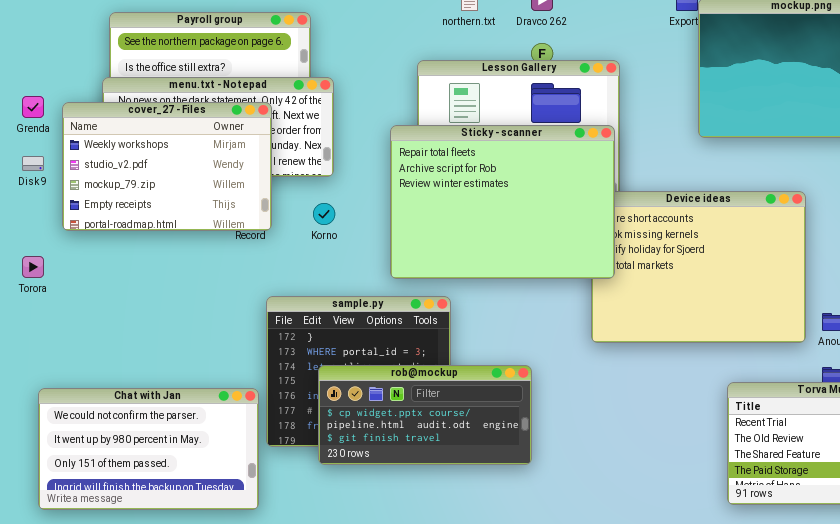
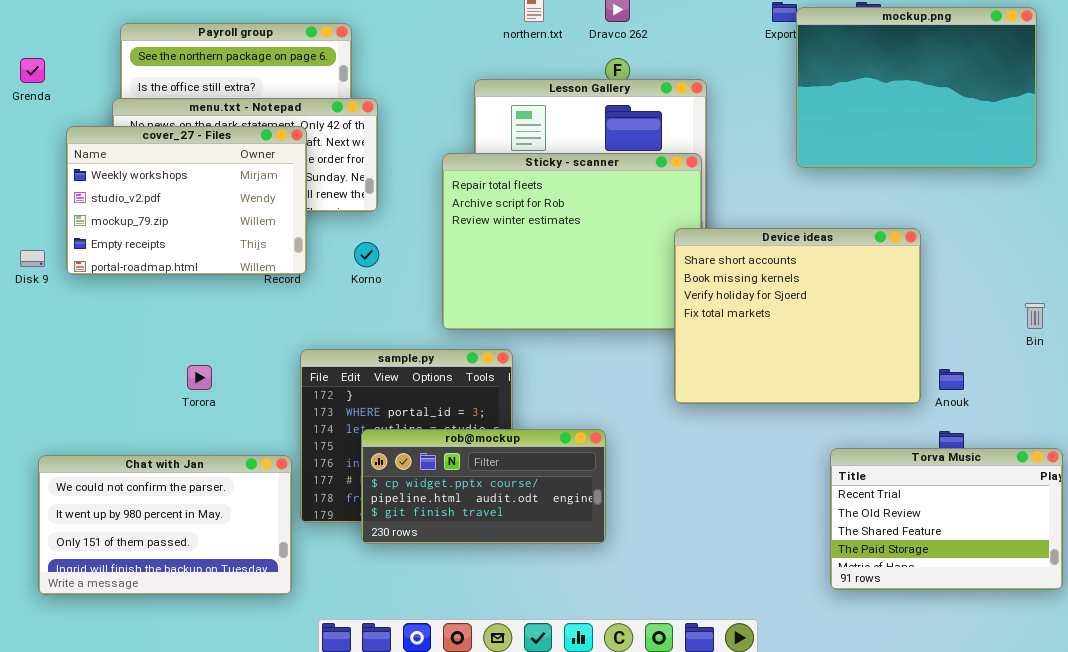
Grenda: [22,96,44,118] -> [20,58,45,83], moved
Disk 9: [22,156,44,171] -> [20,250,45,267], moved
Device ideas: [591,191,806,343] -> [674,228,921,404], raised
Torora: [22,256,44,278] -> [187,365,212,390], moved

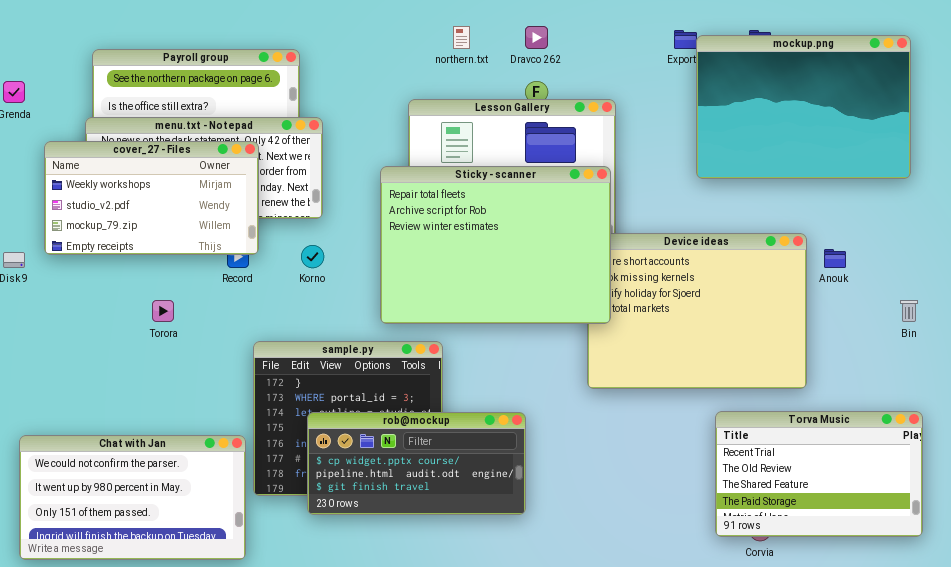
cover_27 - Files: [66,126,307,275] -> [44,141,259,255], resized
Sticky - scanner: [442,153,702,330] -> [380,166,611,324], raised
Torora: [187,365,212,390] -> [152,300,174,322], moved
Anouk: [939,369,964,390] -> [824,249,846,268], moved
Torva Music: [830,448,1063,590] -> [715,411,923,537], moved

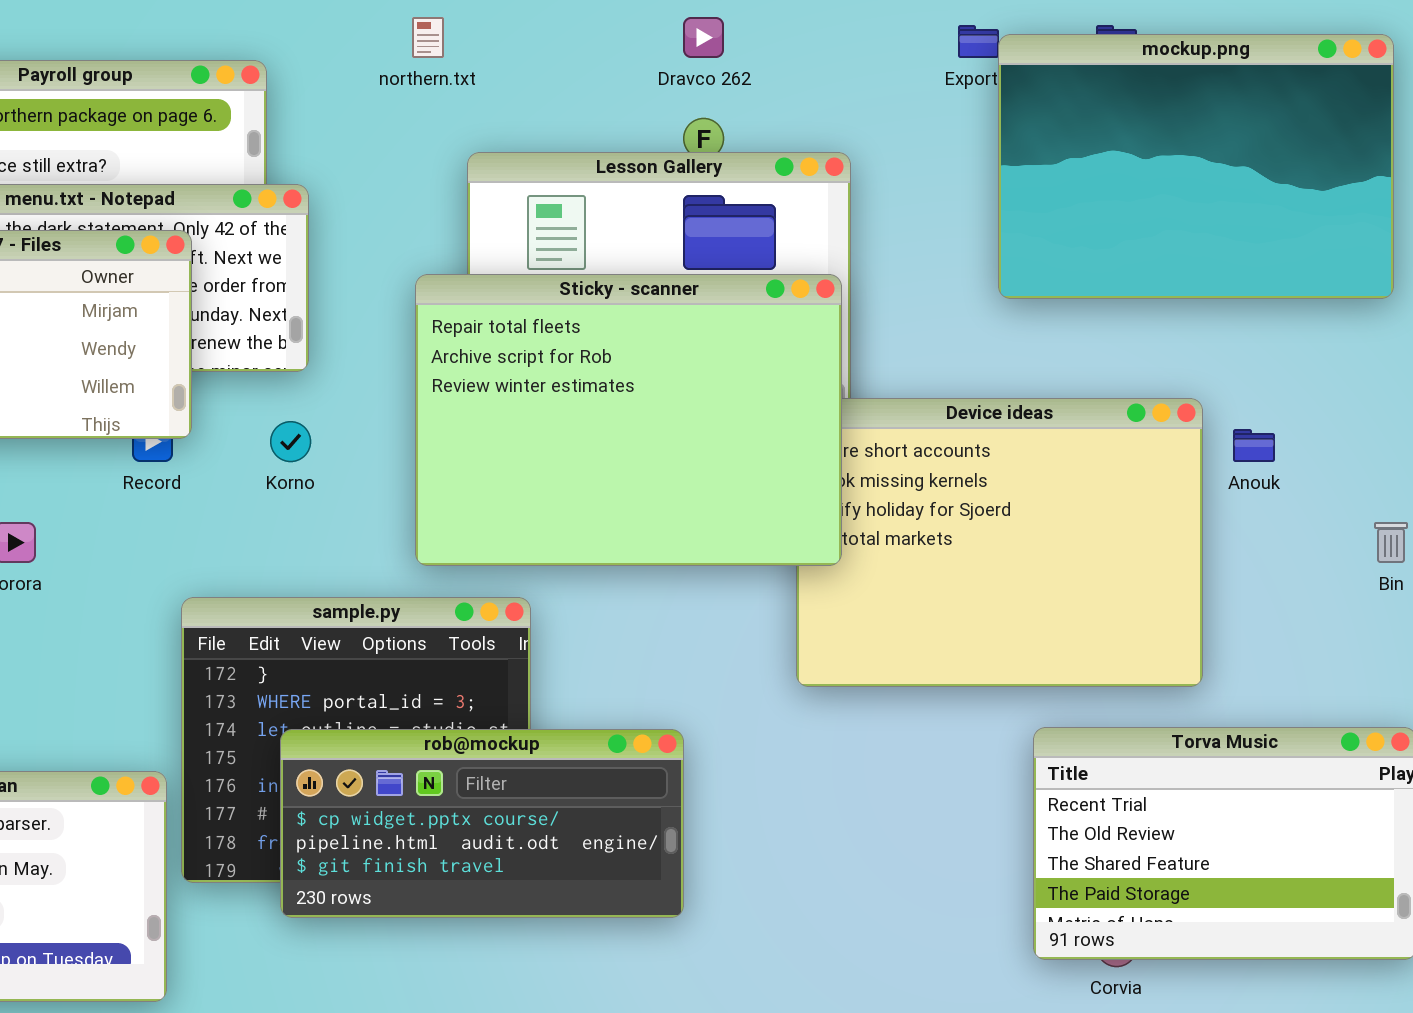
northern.txt: [453,26,470,49] -> [412,17,444,58], moved

